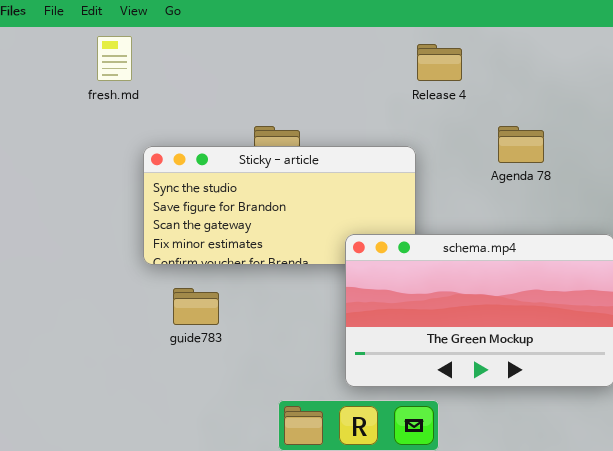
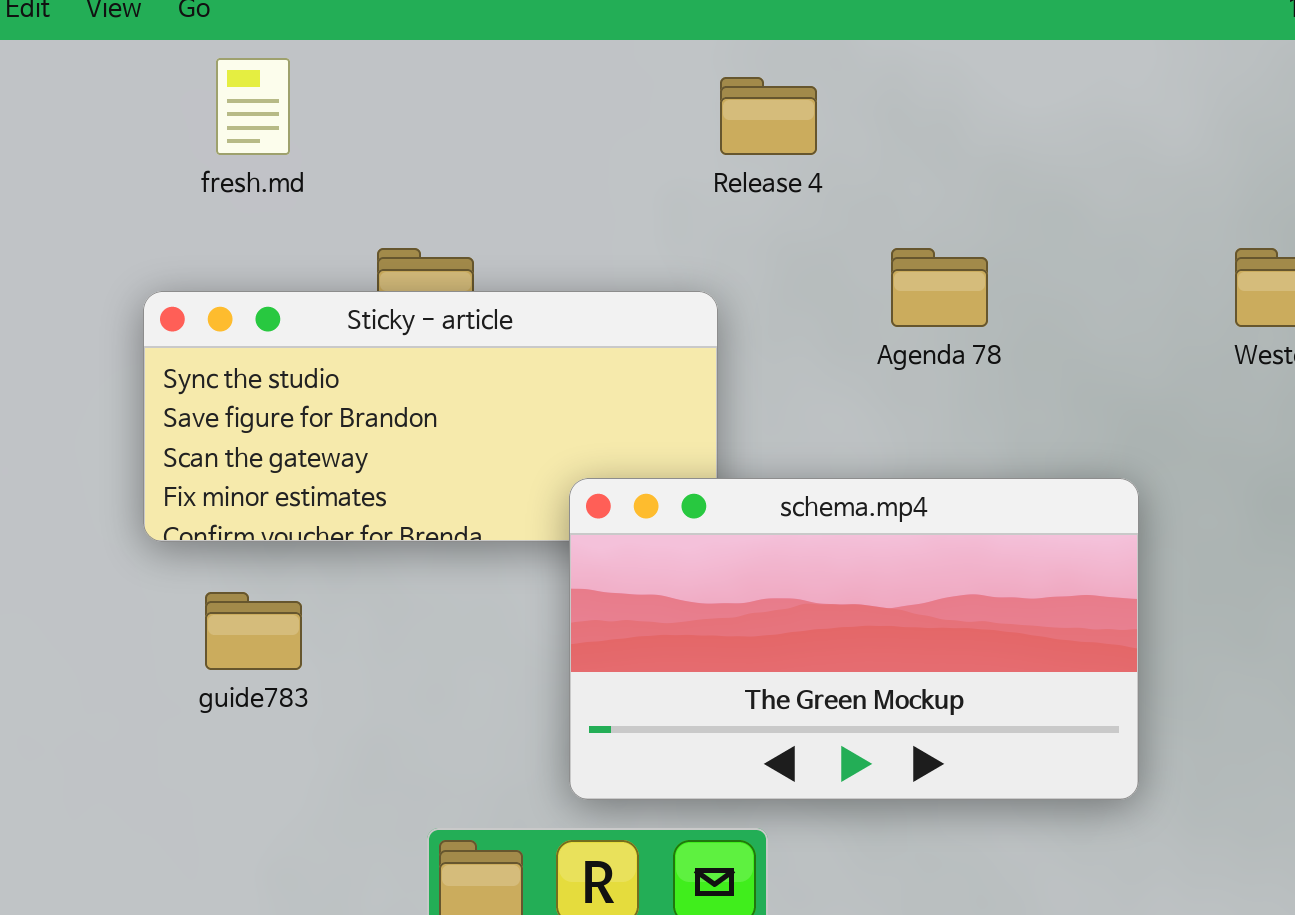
fresh.md: [97,36,132,81] -> [216,58,290,155], moved

